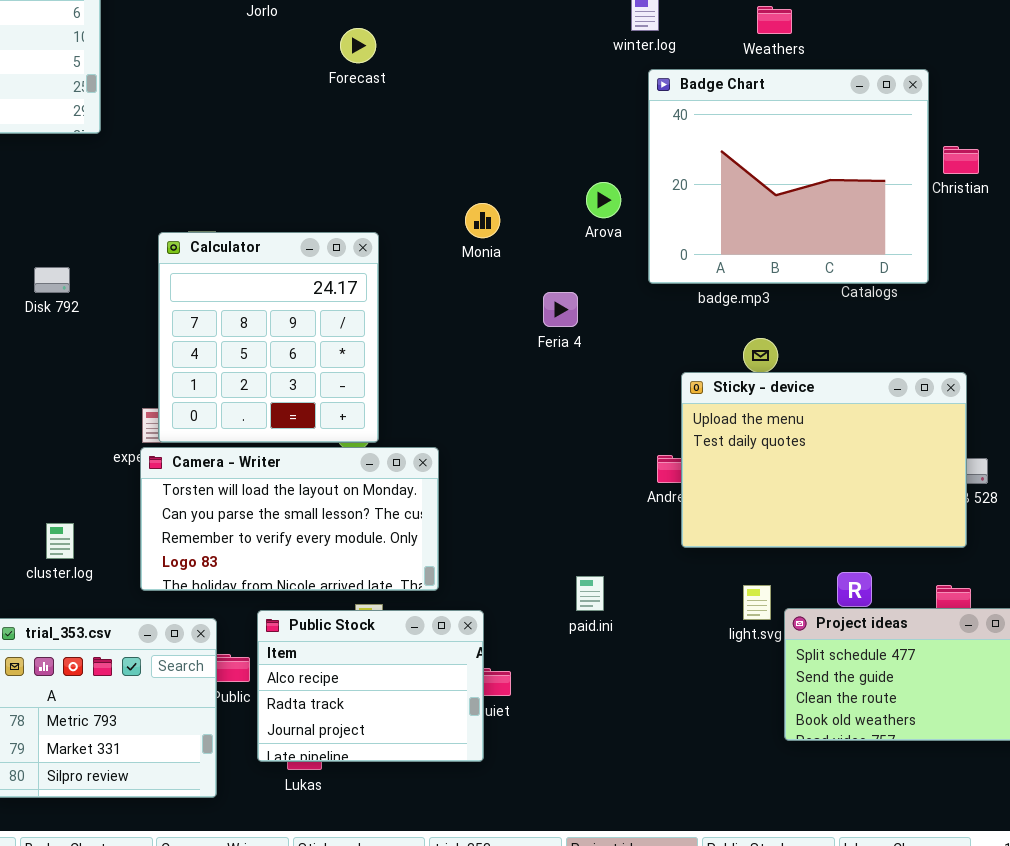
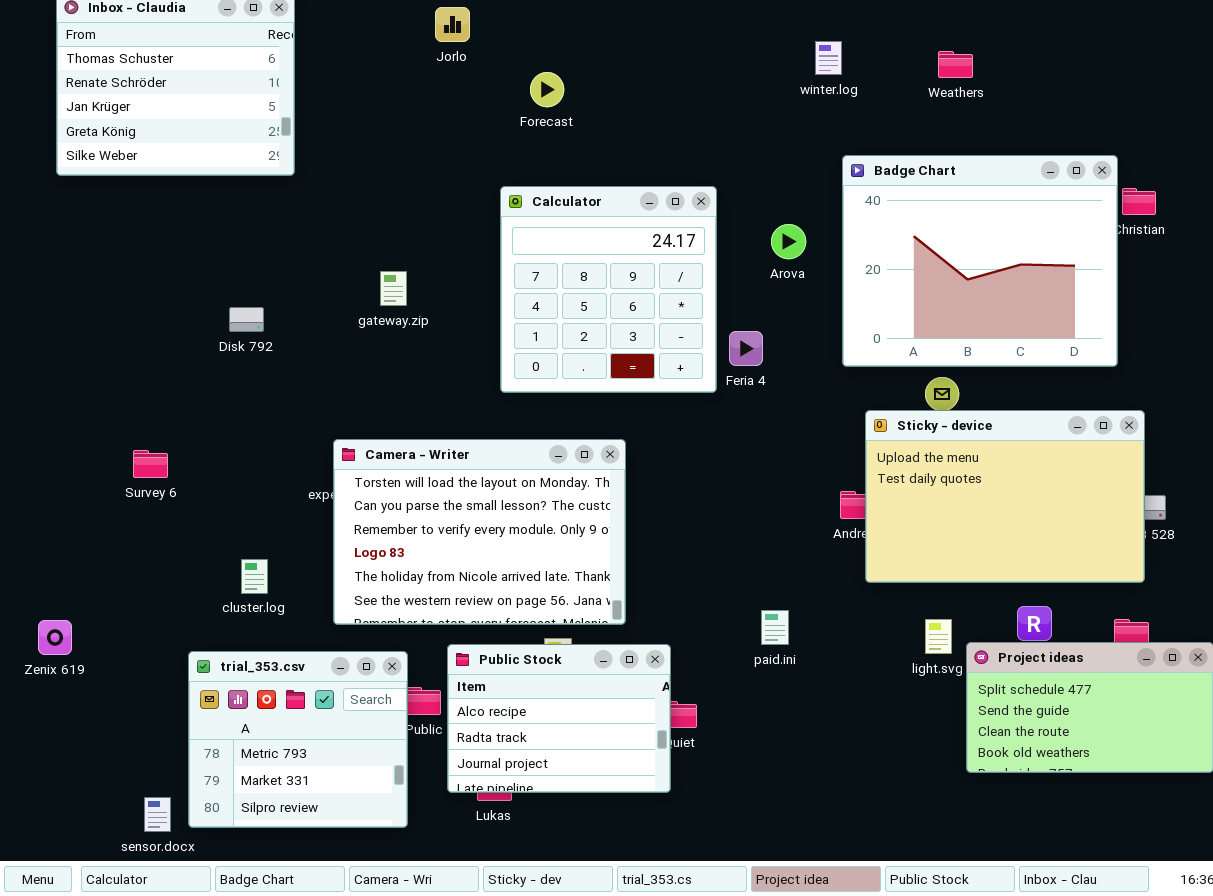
Badge Chart: [648,69,929,284] -> [842,155,1118,367], moved
Calculator: [158,232,379,443] -> [500,186,717,393], moved
Camera - Writer: [140,447,439,591] -> [333,439,626,625], resized

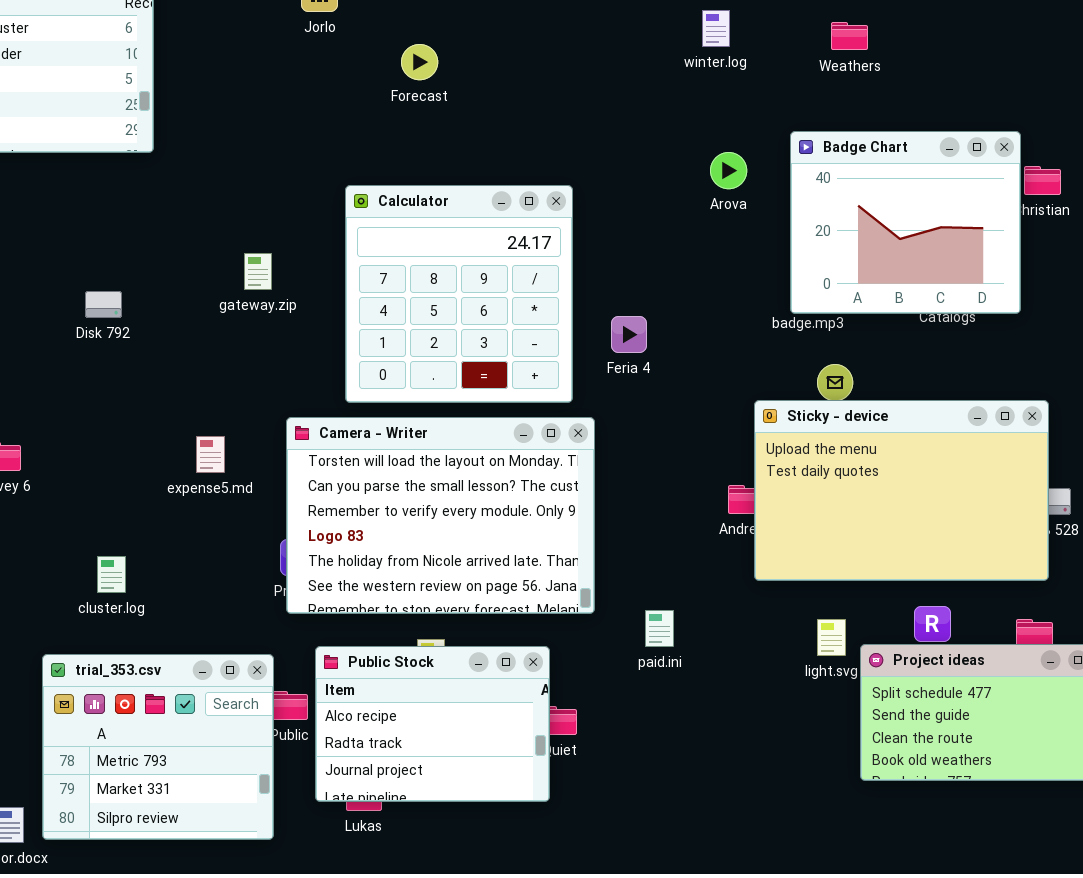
Badge Chart: [842,155,1118,367] -> [790,131,1021,314], resized
Calculator: [500,186,717,393] -> [345,185,573,403], moved
Arova: [771,224,806,259] -> [710,152,747,189], moved
Camera - Writer: [333,439,626,625] -> [286,417,595,614], moved

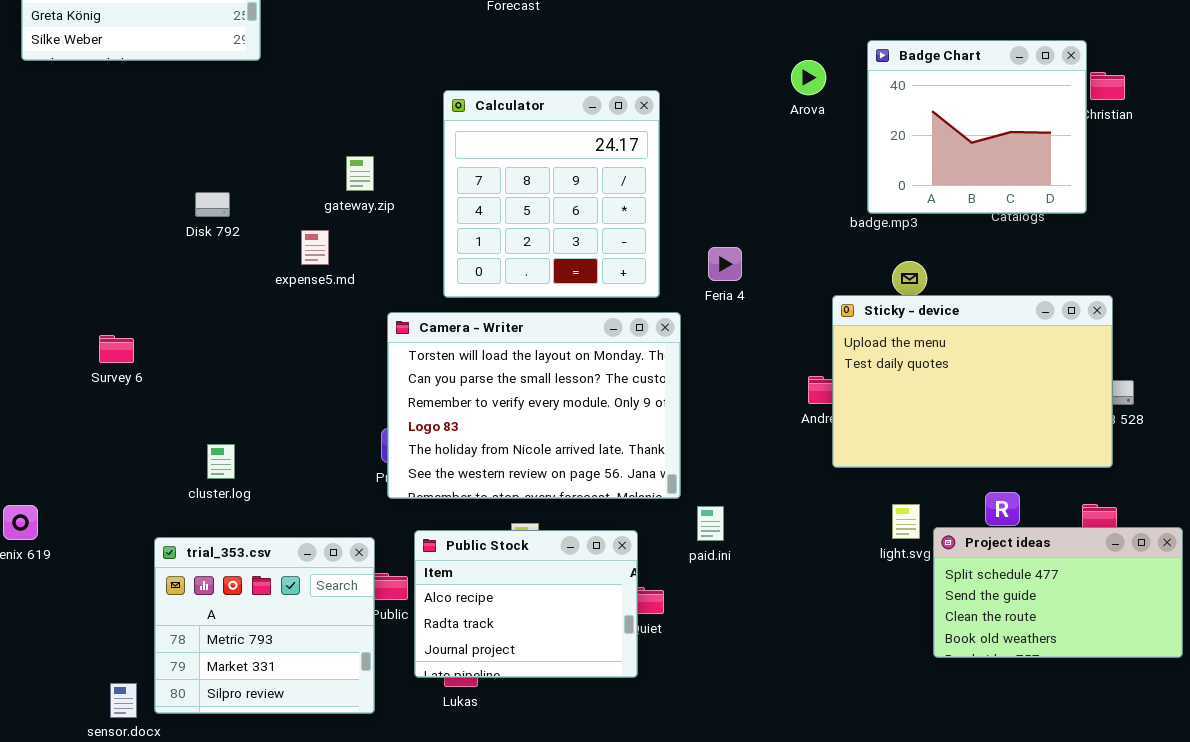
Feria 4: [611,316,647,353] -> [708,247,742,281], moved
expense5.md: [196,436,225,473] -> [301,230,329,265], moved
paid.ini: [645,610,674,647] -> [697,506,724,541], moved

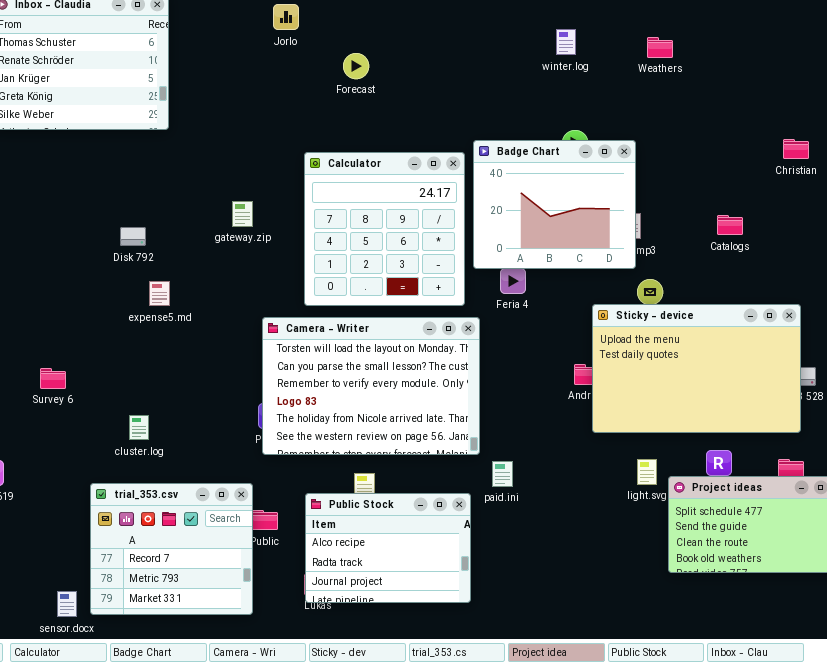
Badge Chart: [867,40,1087,214] -> [473,140,636,269], moved
expense5.md: [301,230,329,265] -> [149,281,170,306], moved
Survey 6: [99,335,134,363] -> [40,368,66,389], moved
Public Stock: [414,530,638,678] -> [305,493,471,603], moved
trial_353.csv: [154,537,375,714] -> [90,483,253,615], scrolled up 1 row

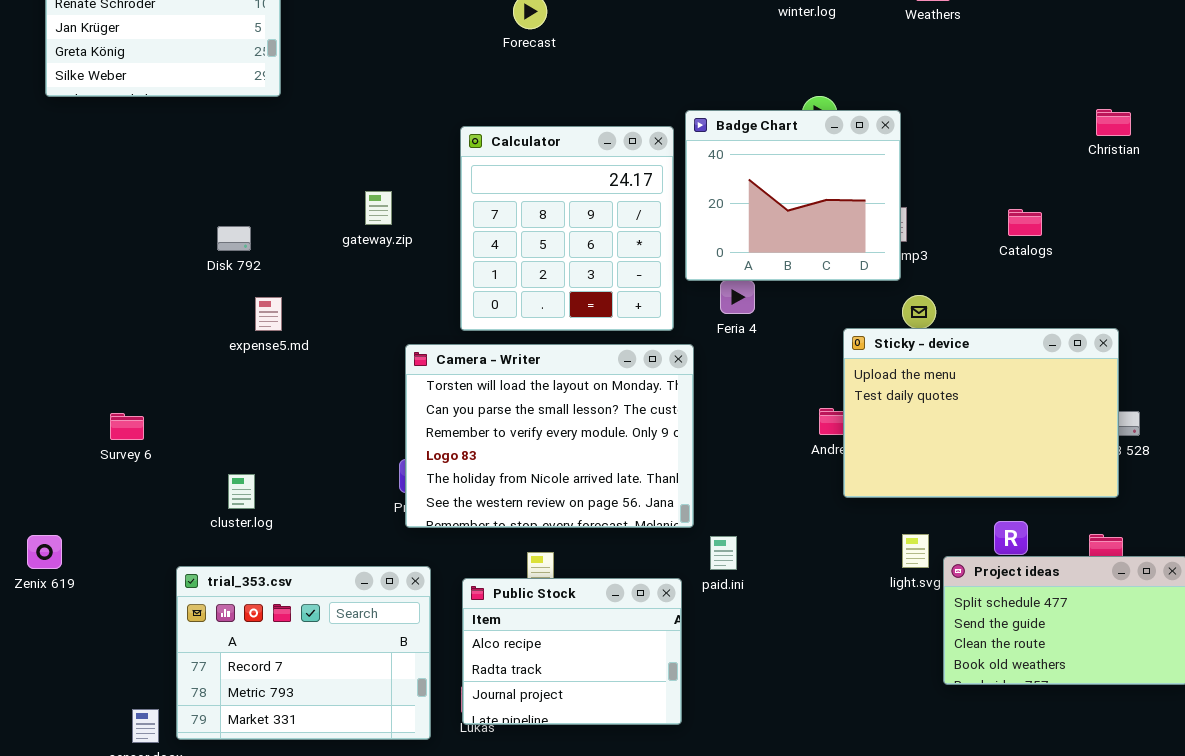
trial_353.csv: [90,483,253,615] -> [176,566,431,740], resized

